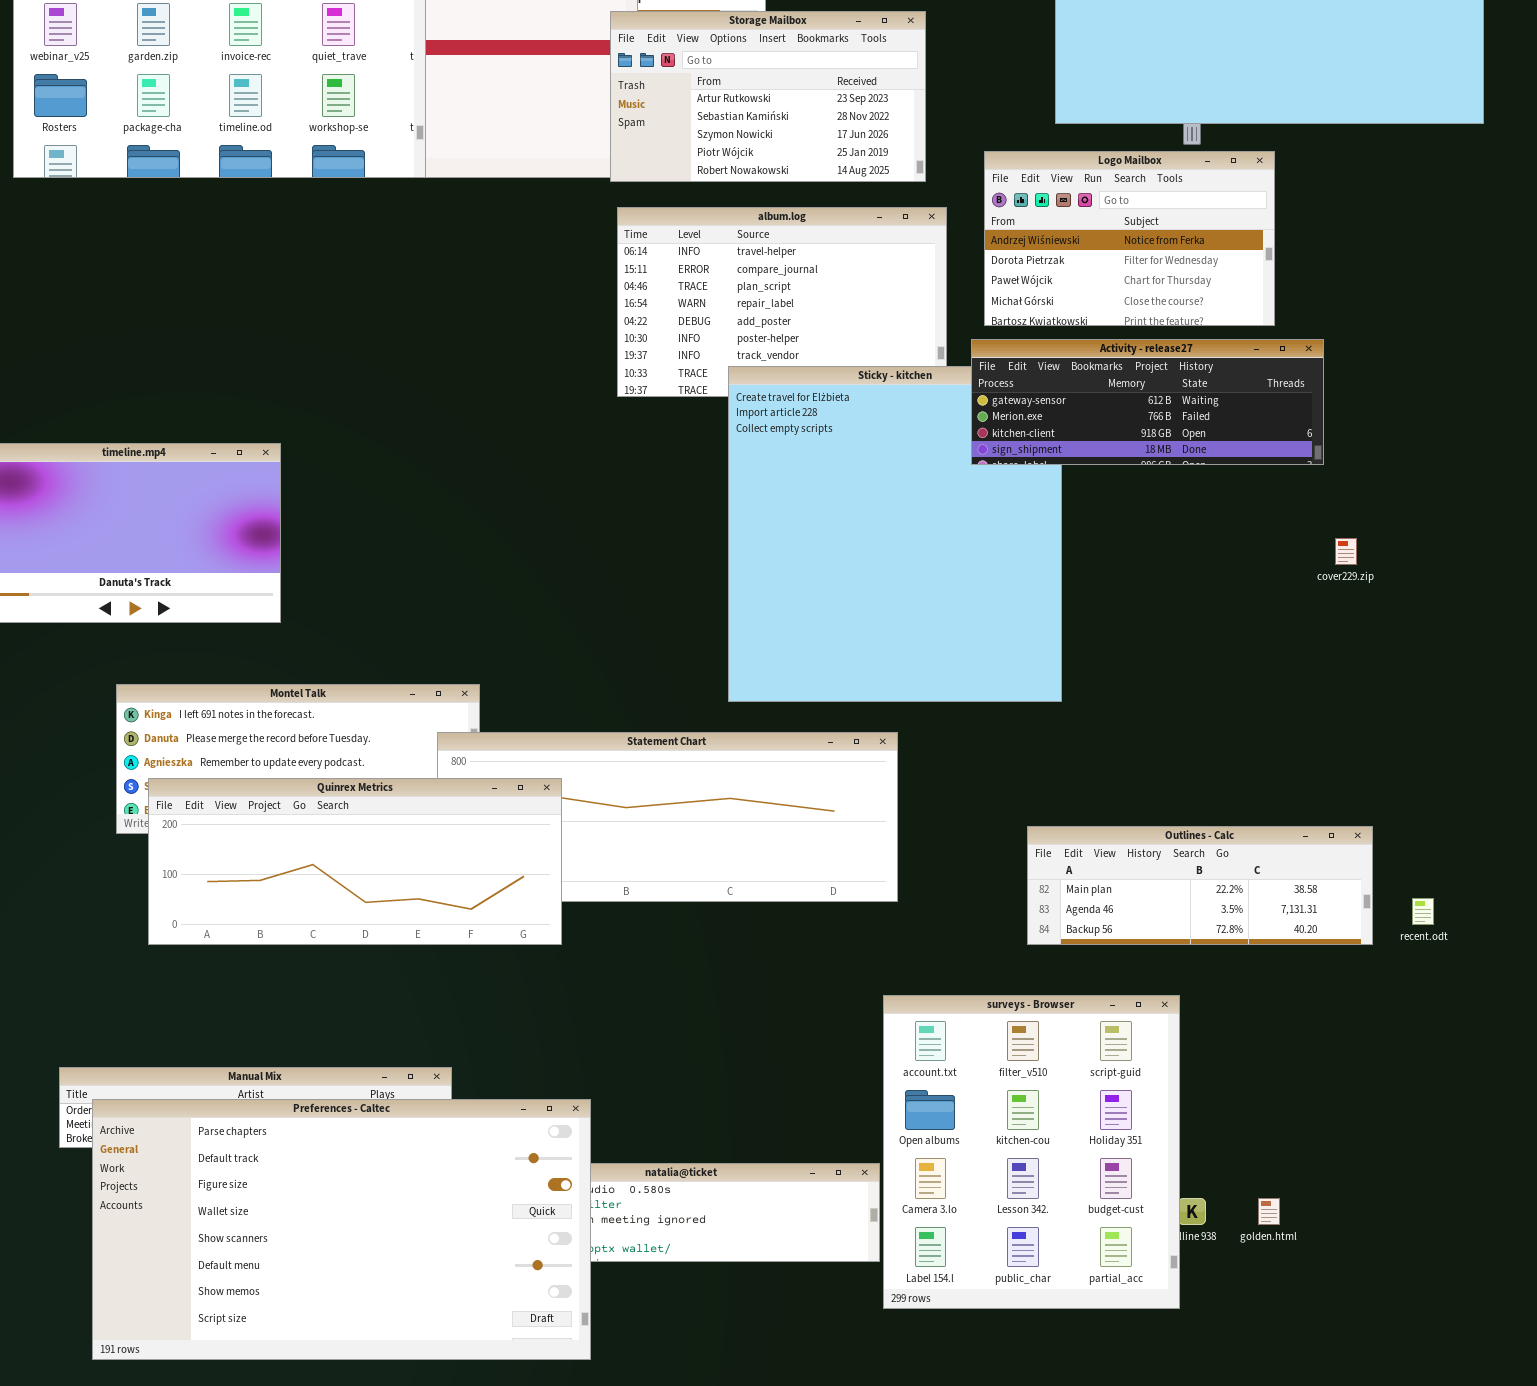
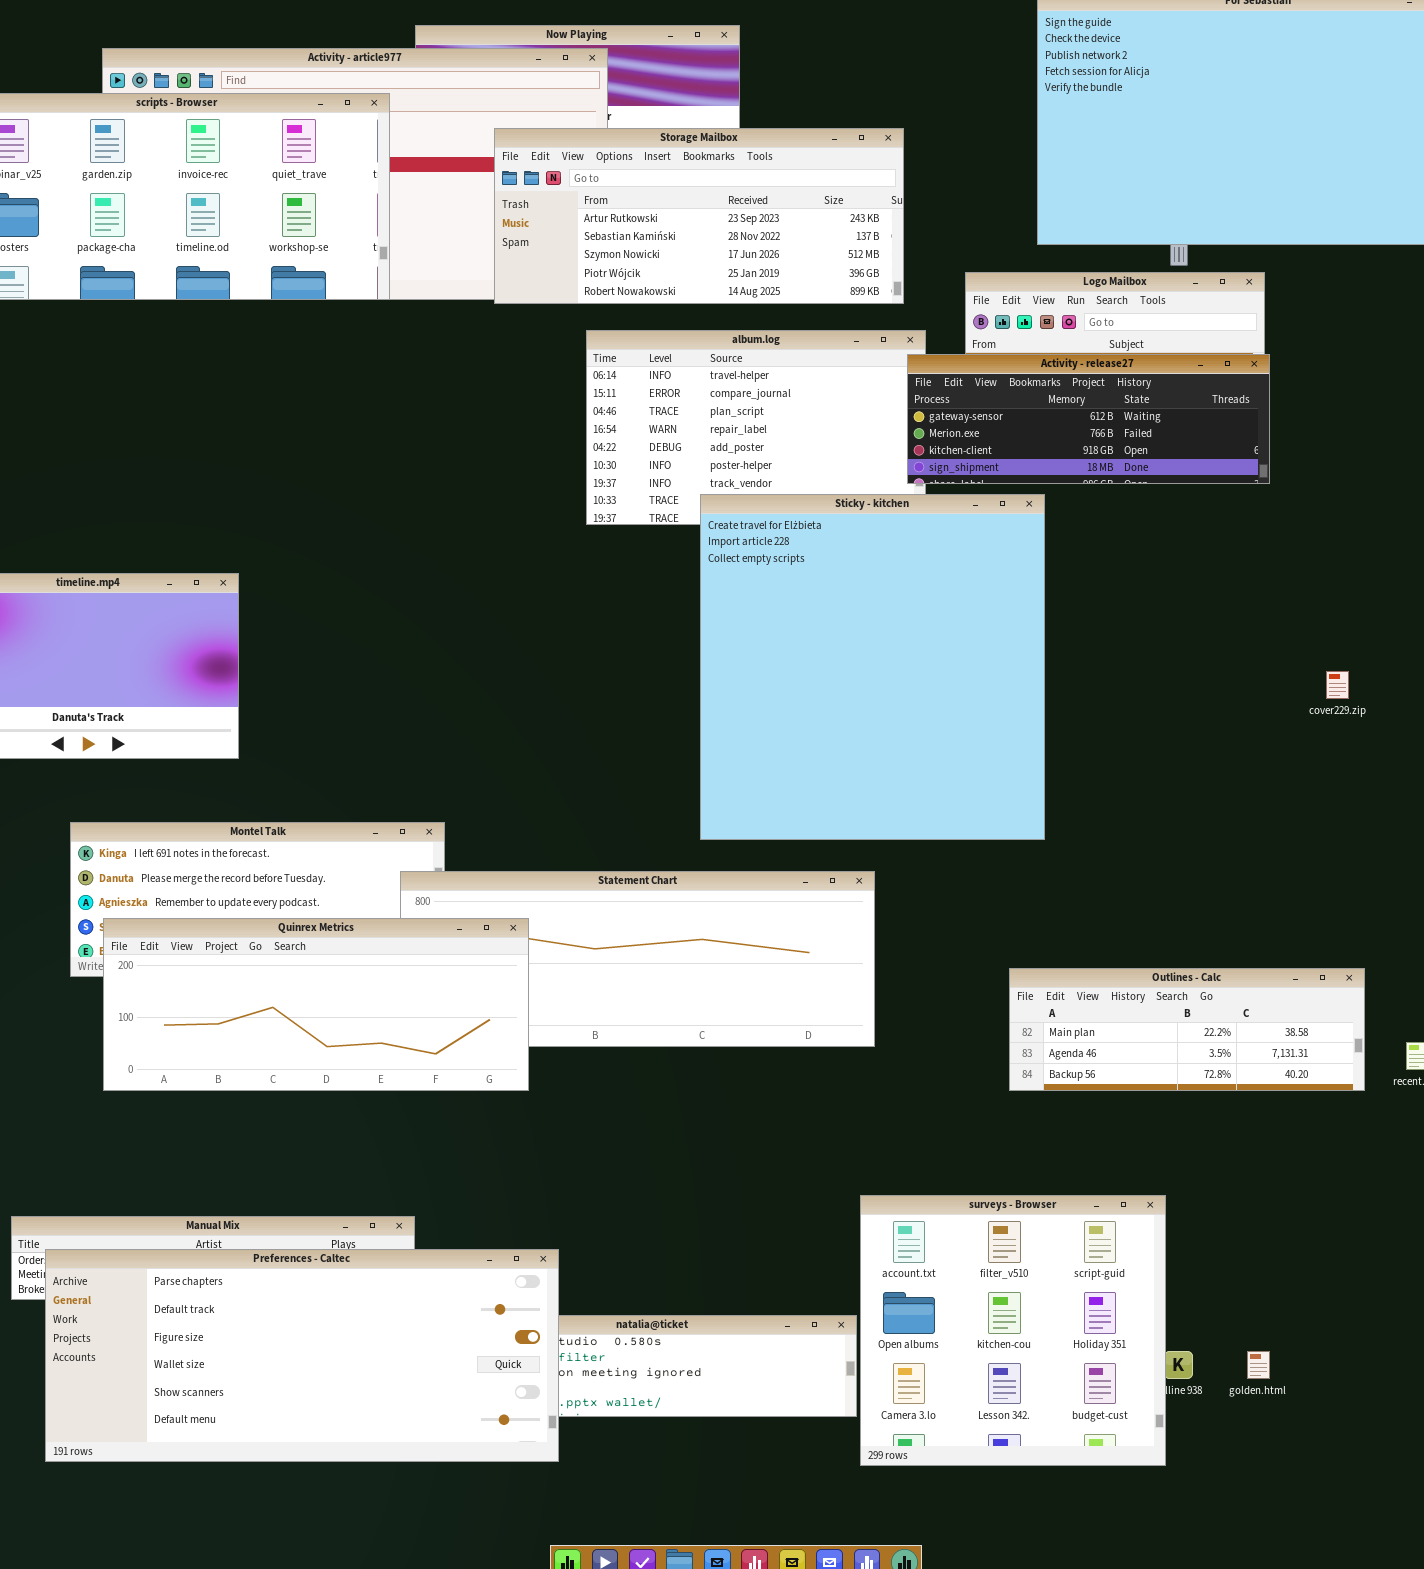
Storage Mailbox: [610,11,926,182] -> [494,128,904,304], resized
Activity - release27: [971,339,1324,465] -> [907,354,1270,484], moved
surveys - Browser: [883,995,1180,1309] -> [860,1195,1166,1466], resized
Preferences - Caltec: [92,1099,591,1360] -> [45,1249,559,1462], resized

